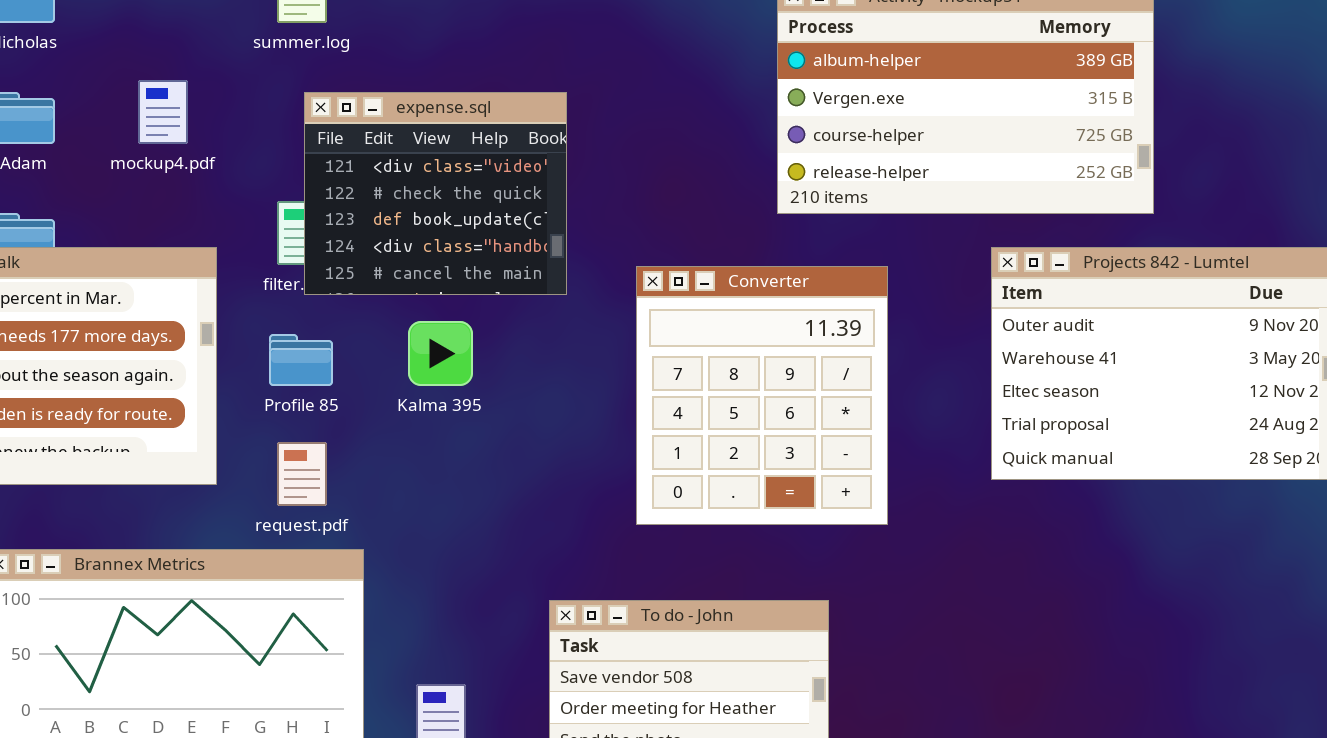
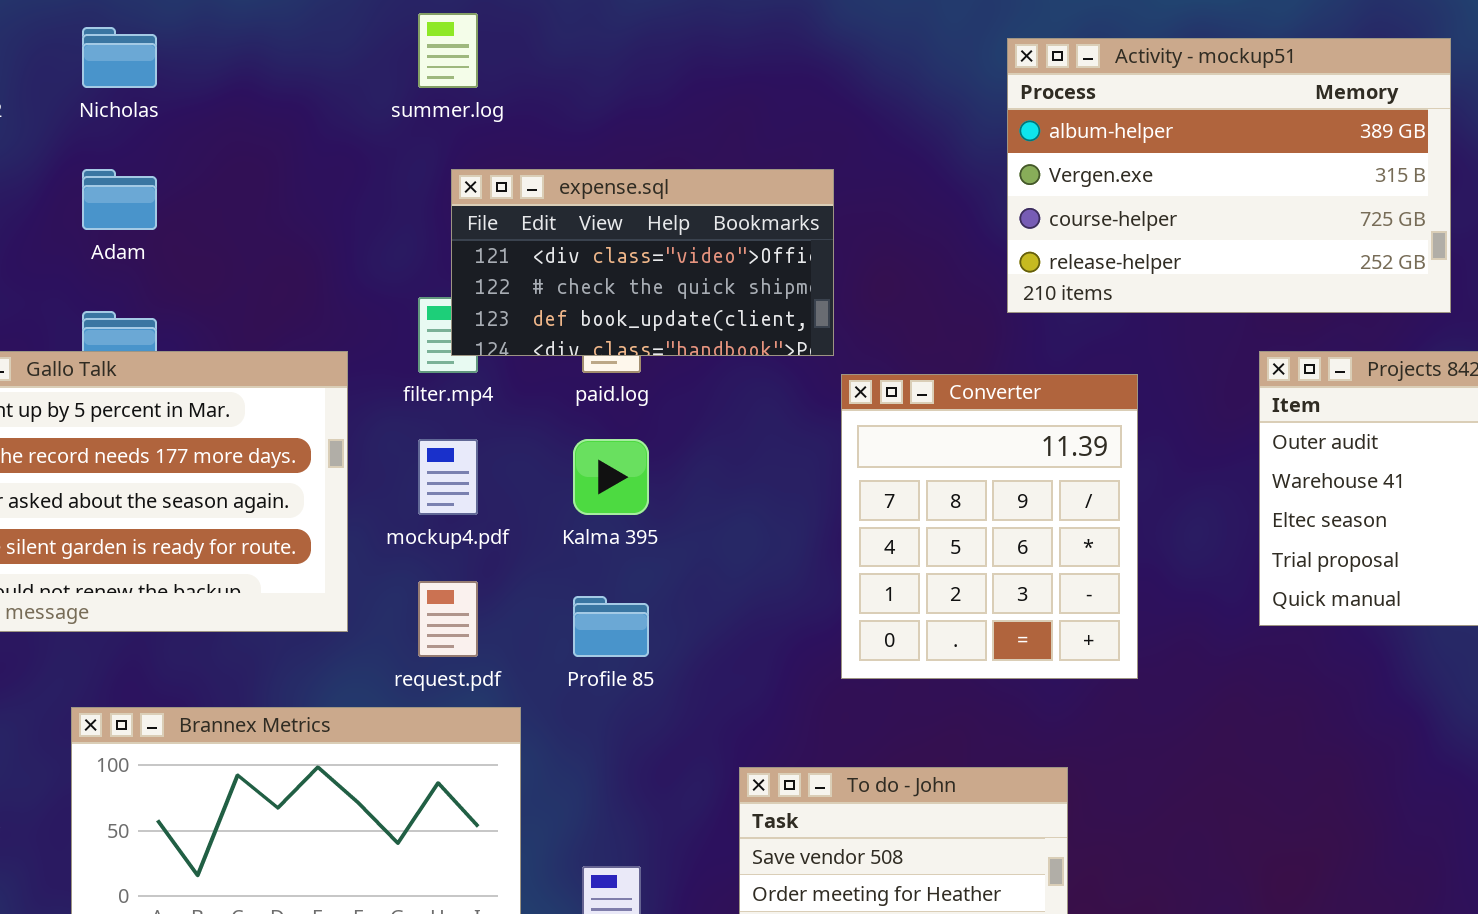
mockup4.pdf: [138,80,188,144] -> [418,439,478,515], moved
expense.sql: [304,92,567,295] -> [451,169,834,356], resized
Profile 85: [269,334,333,386] -> [573,596,649,657], moved

